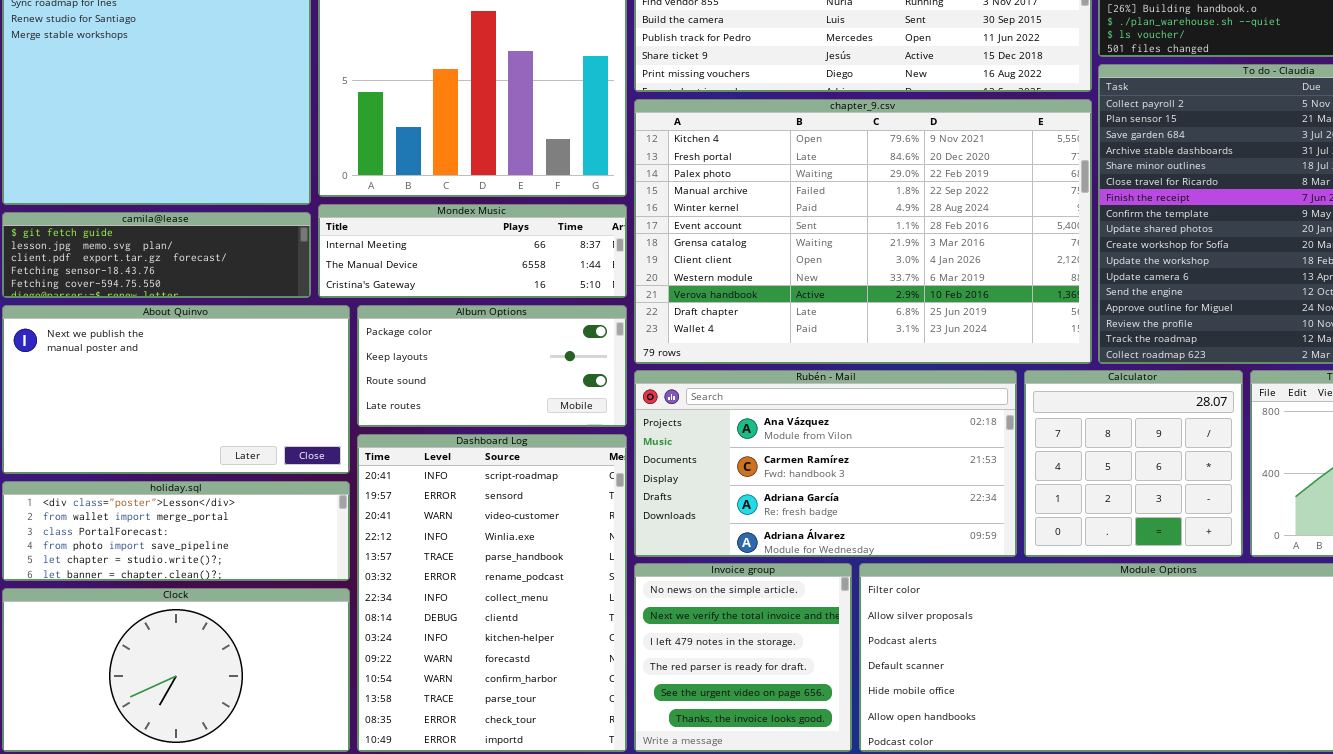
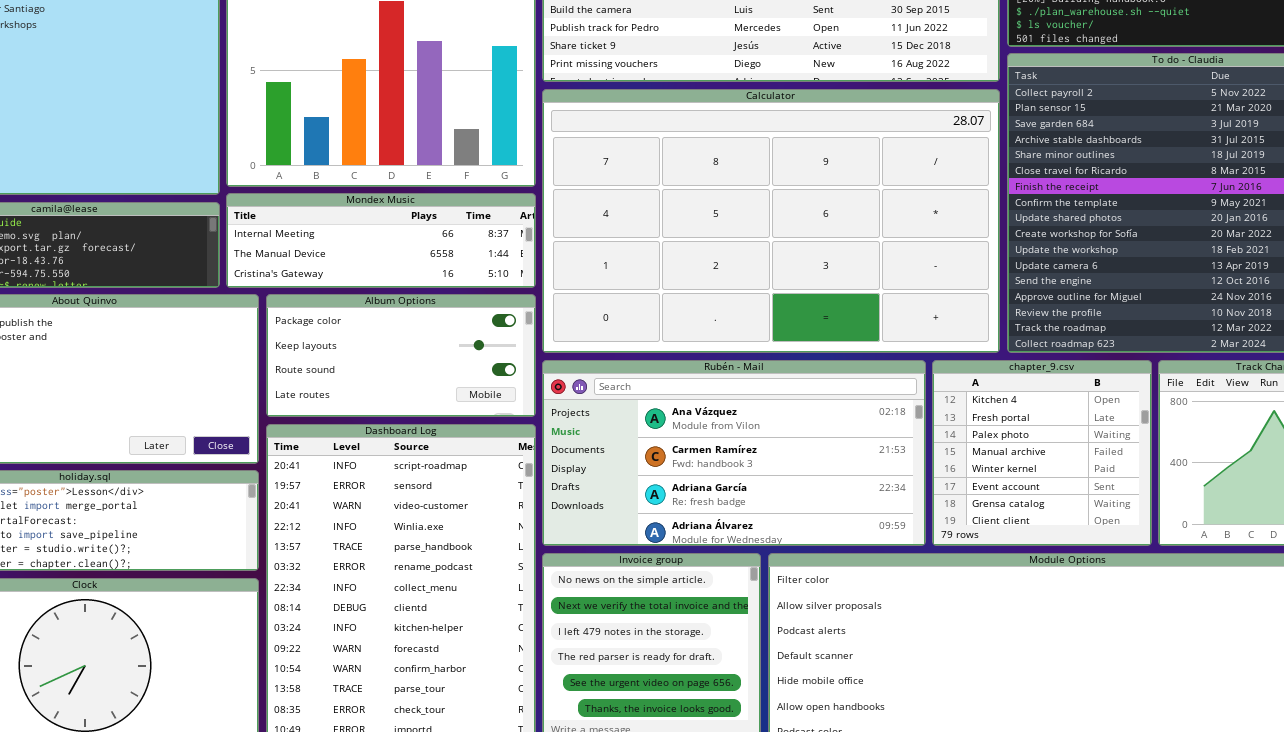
chapter_9.csv: [634,99,1092,364] -> [932,360,1152,546], moved, resized
Calculator: [1024,370,1243,557] -> [542,89,1000,353], moved, resized

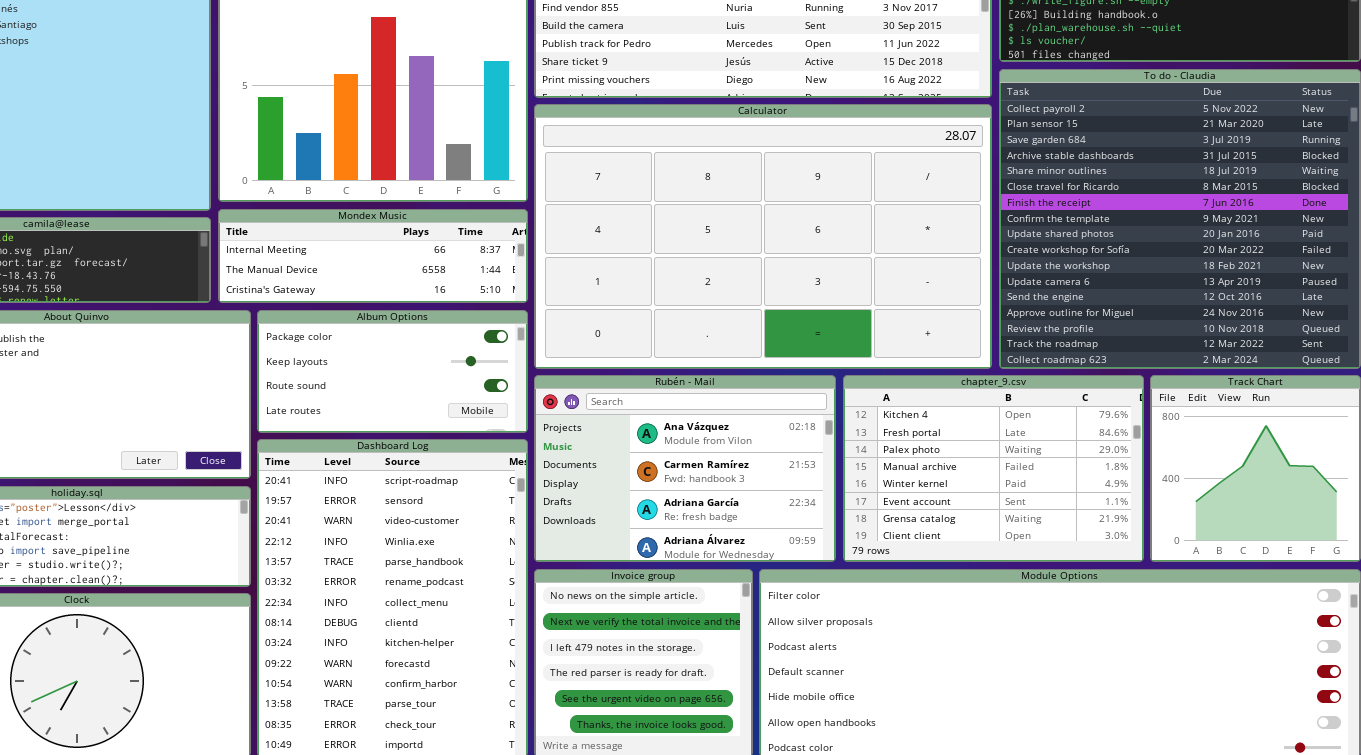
Rubén - Mail: [542,360,926,546] -> [534,375,836,562], resized
chapter_9.csv: [932,360,1152,546] -> [843,375,1144,562], resized

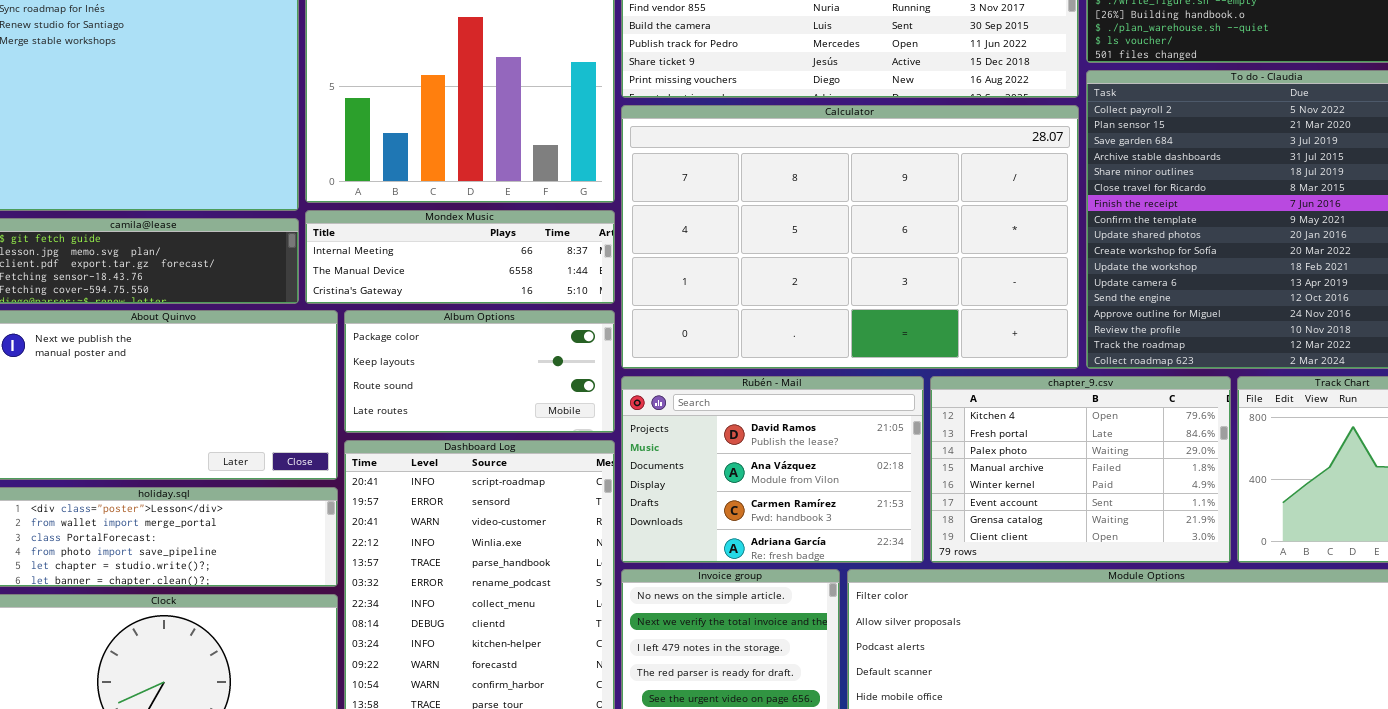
Rubén - Mail: [534,375,836,562] -> [621,376,924,563], scrolled up 1 row

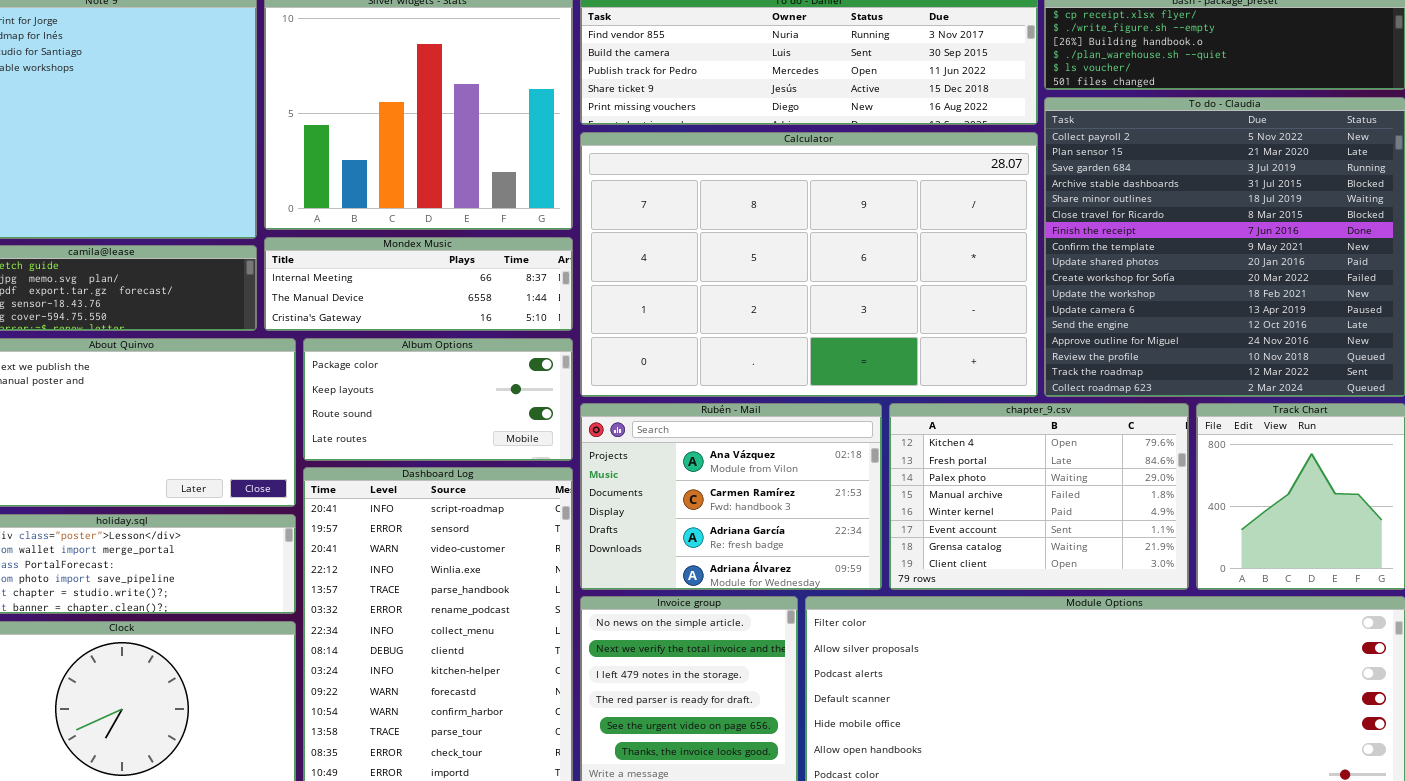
Rubén - Mail: [621,376,924,563] -> [580,403,882,590], scrolled down 1 row

